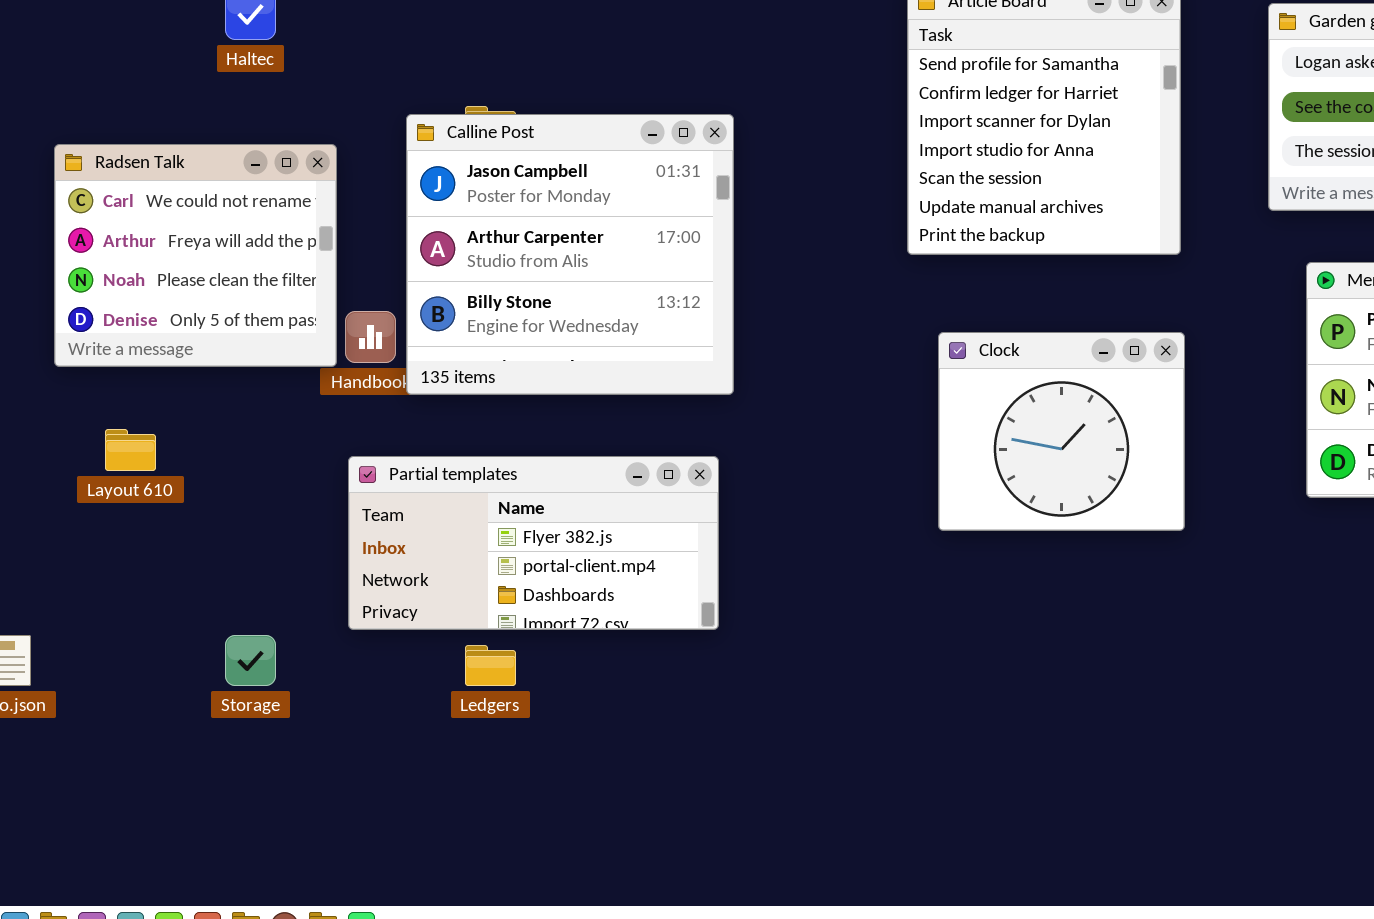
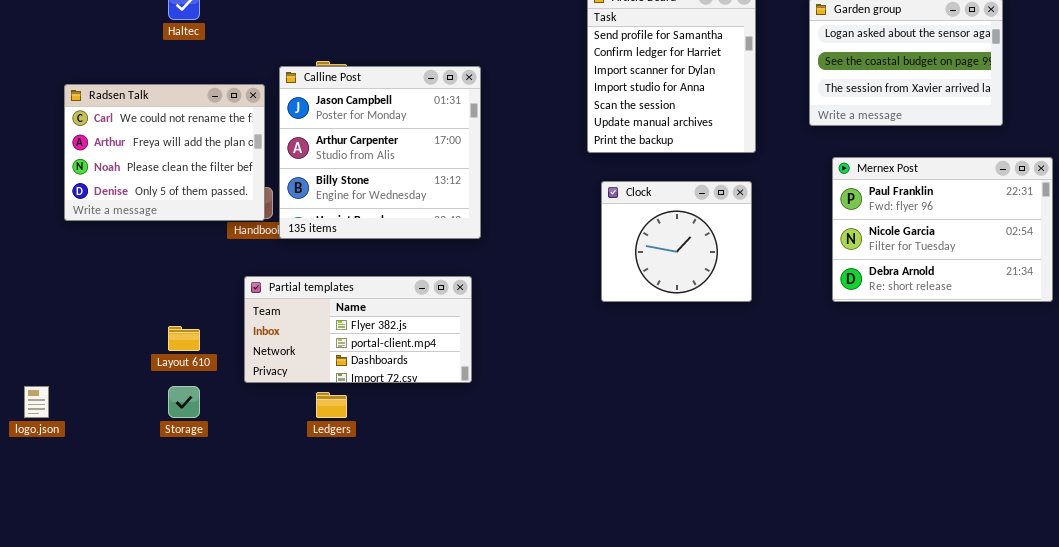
Radsen Talk: [54,144,337,367] -> [64,84,265,221], resized
Clock: [938,332,1185,531] -> [601,181,752,302], moved
Layout 610: [105,429,156,471] -> [168,326,200,351], moved

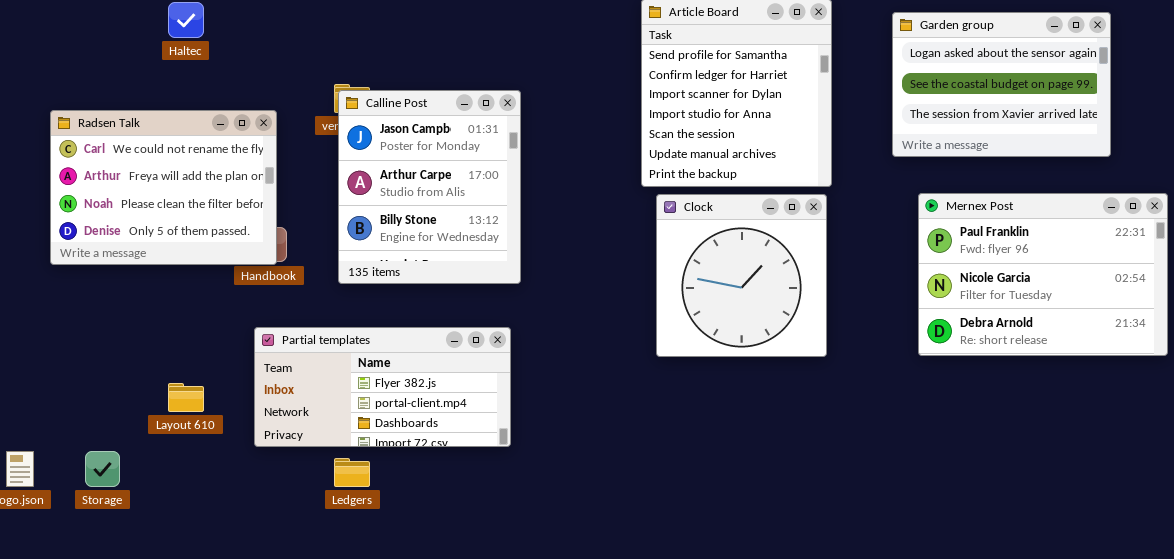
Calline Post: [279,66,481,239] -> [338,90,521,284], resized
Clock: [601,181,752,302] -> [656,194,827,357], resized
Storage: [168,386,200,418] -> [85,451,120,487], moved

